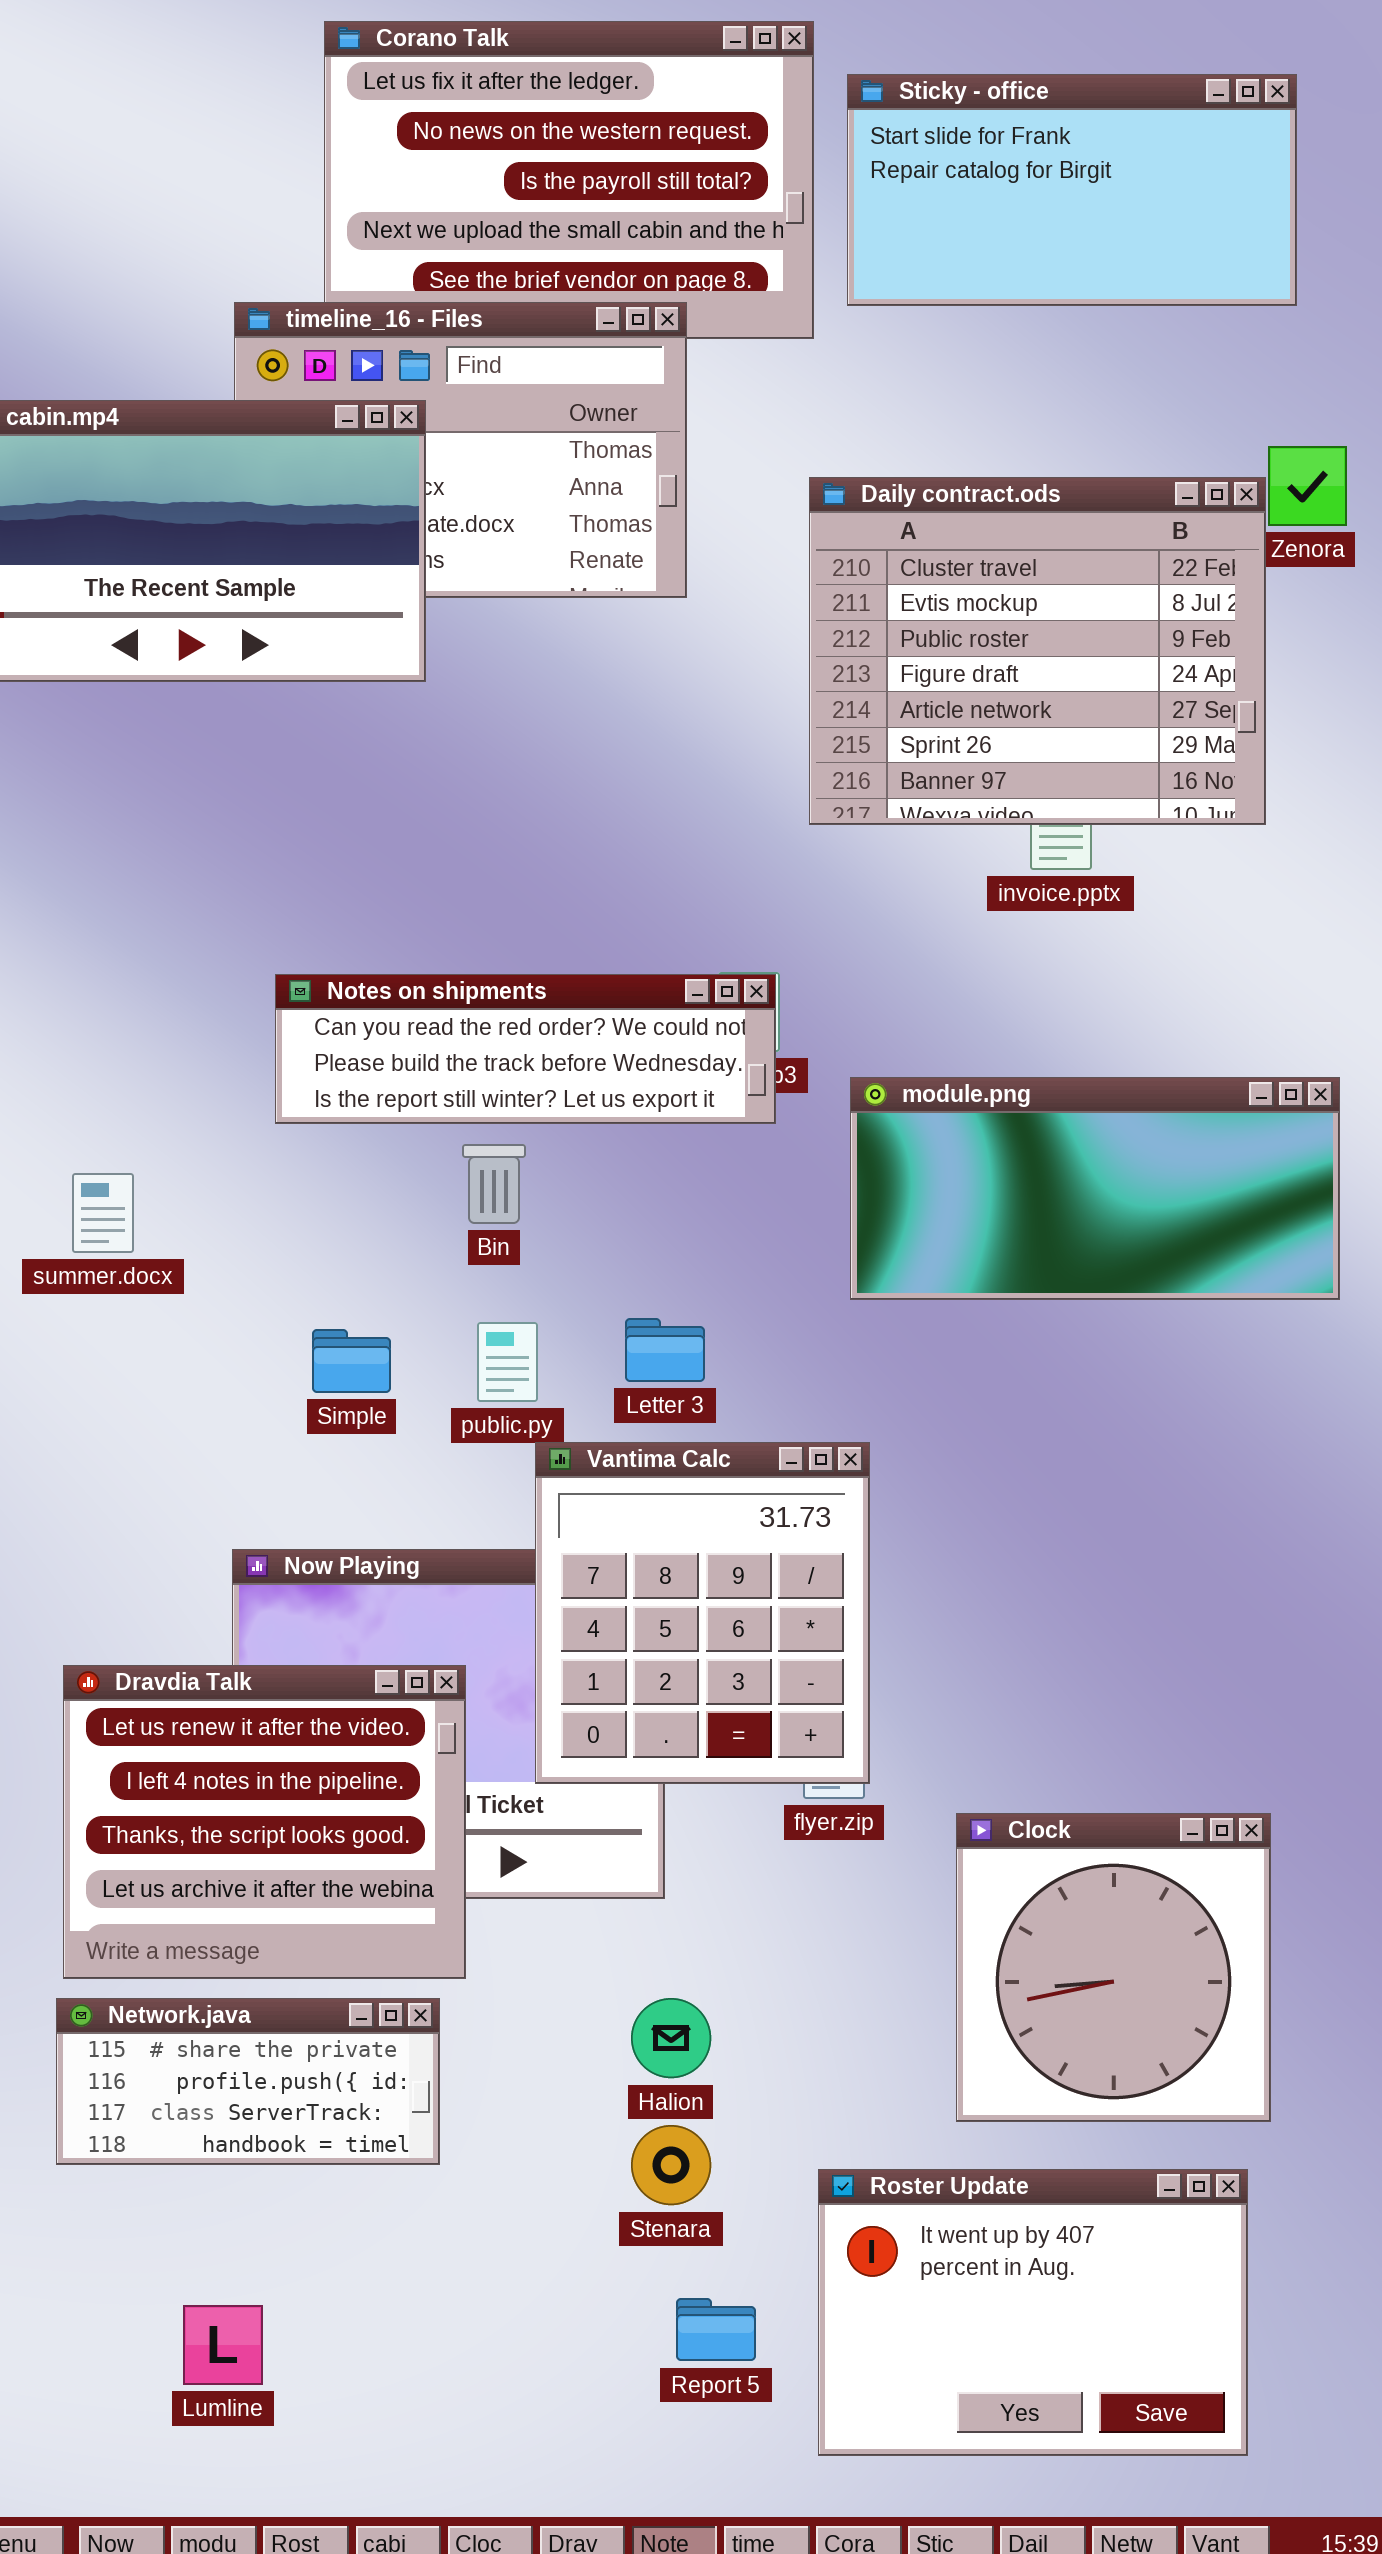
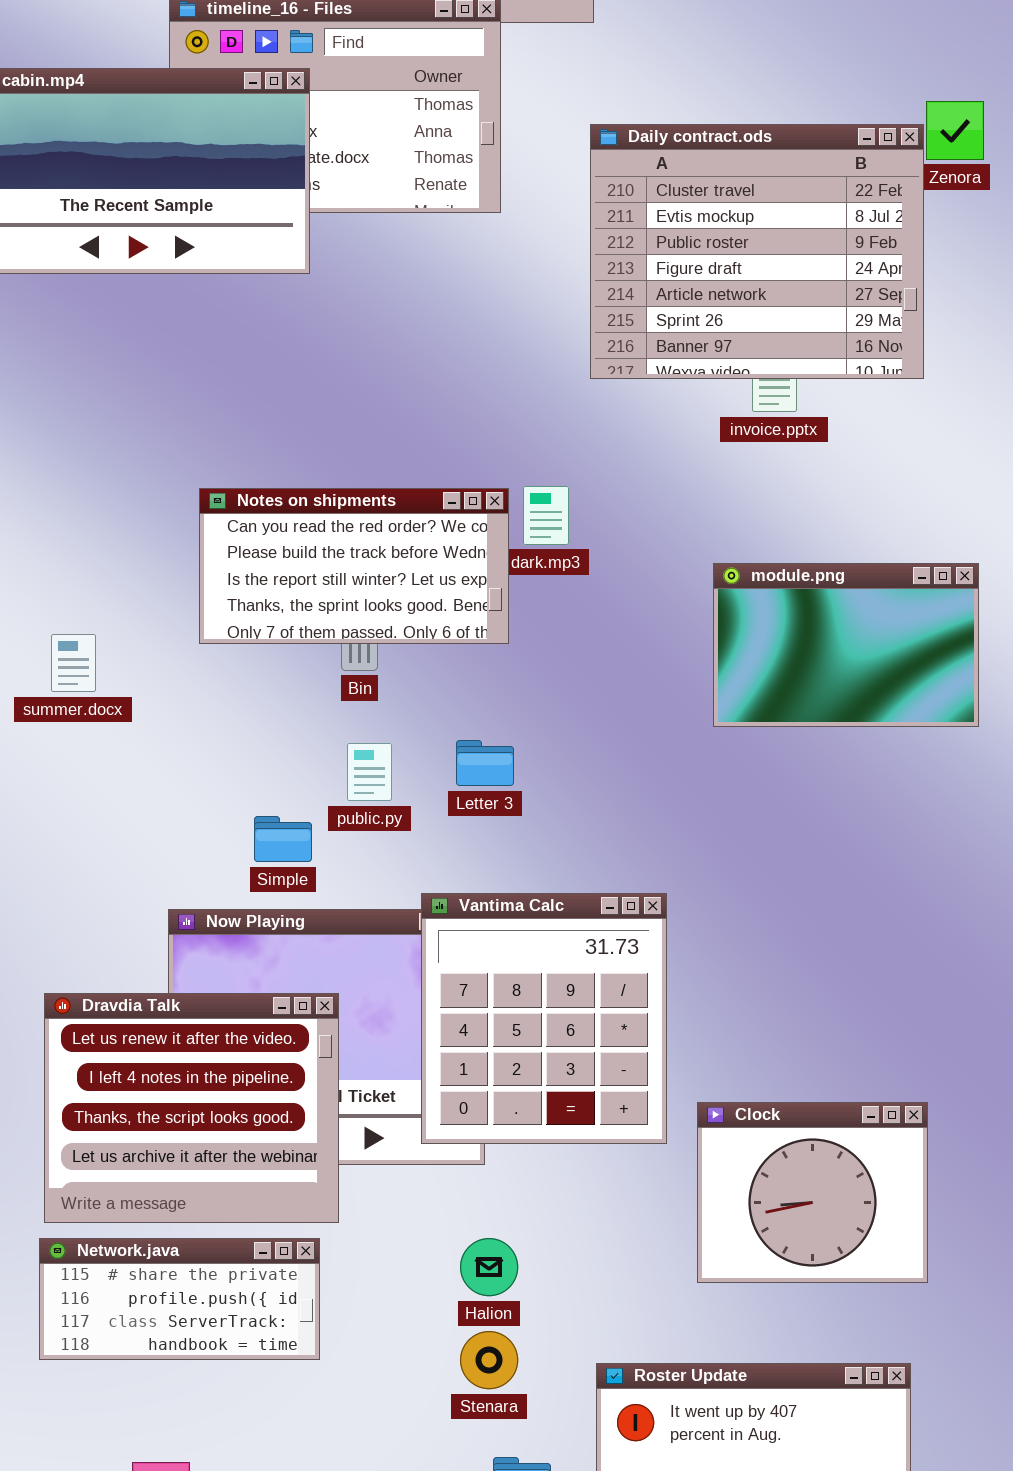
Notes on shipments: [275,974,776,1124] -> [199,488,509,644], resized
module.png: [850,1077,1340,1300] -> [713,563,979,727], resized
Simple: [312,1329,391,1393] -> [254,816,312,862], moved
Vantima Calc: [535,1442,870,1784] -> [421,893,667,1144], moved
Clock: [956,1813,1271,2122] -> [697,1102,928,1283], resized

